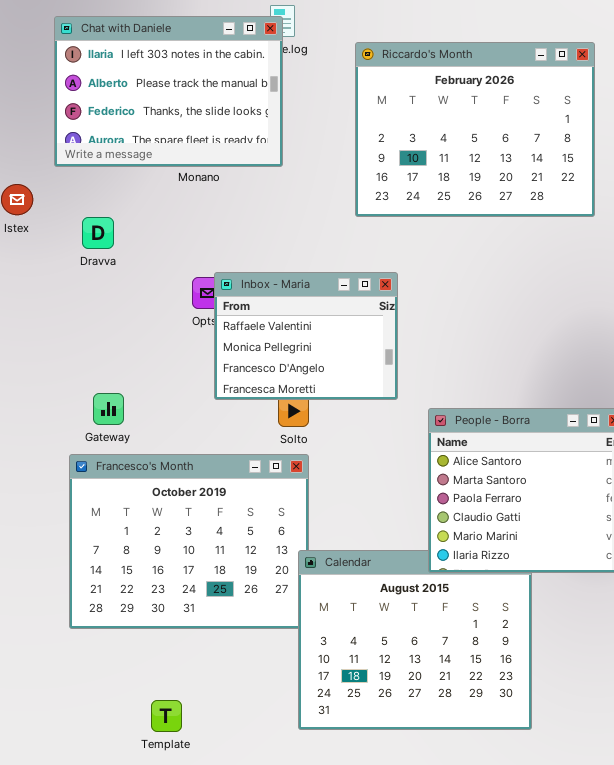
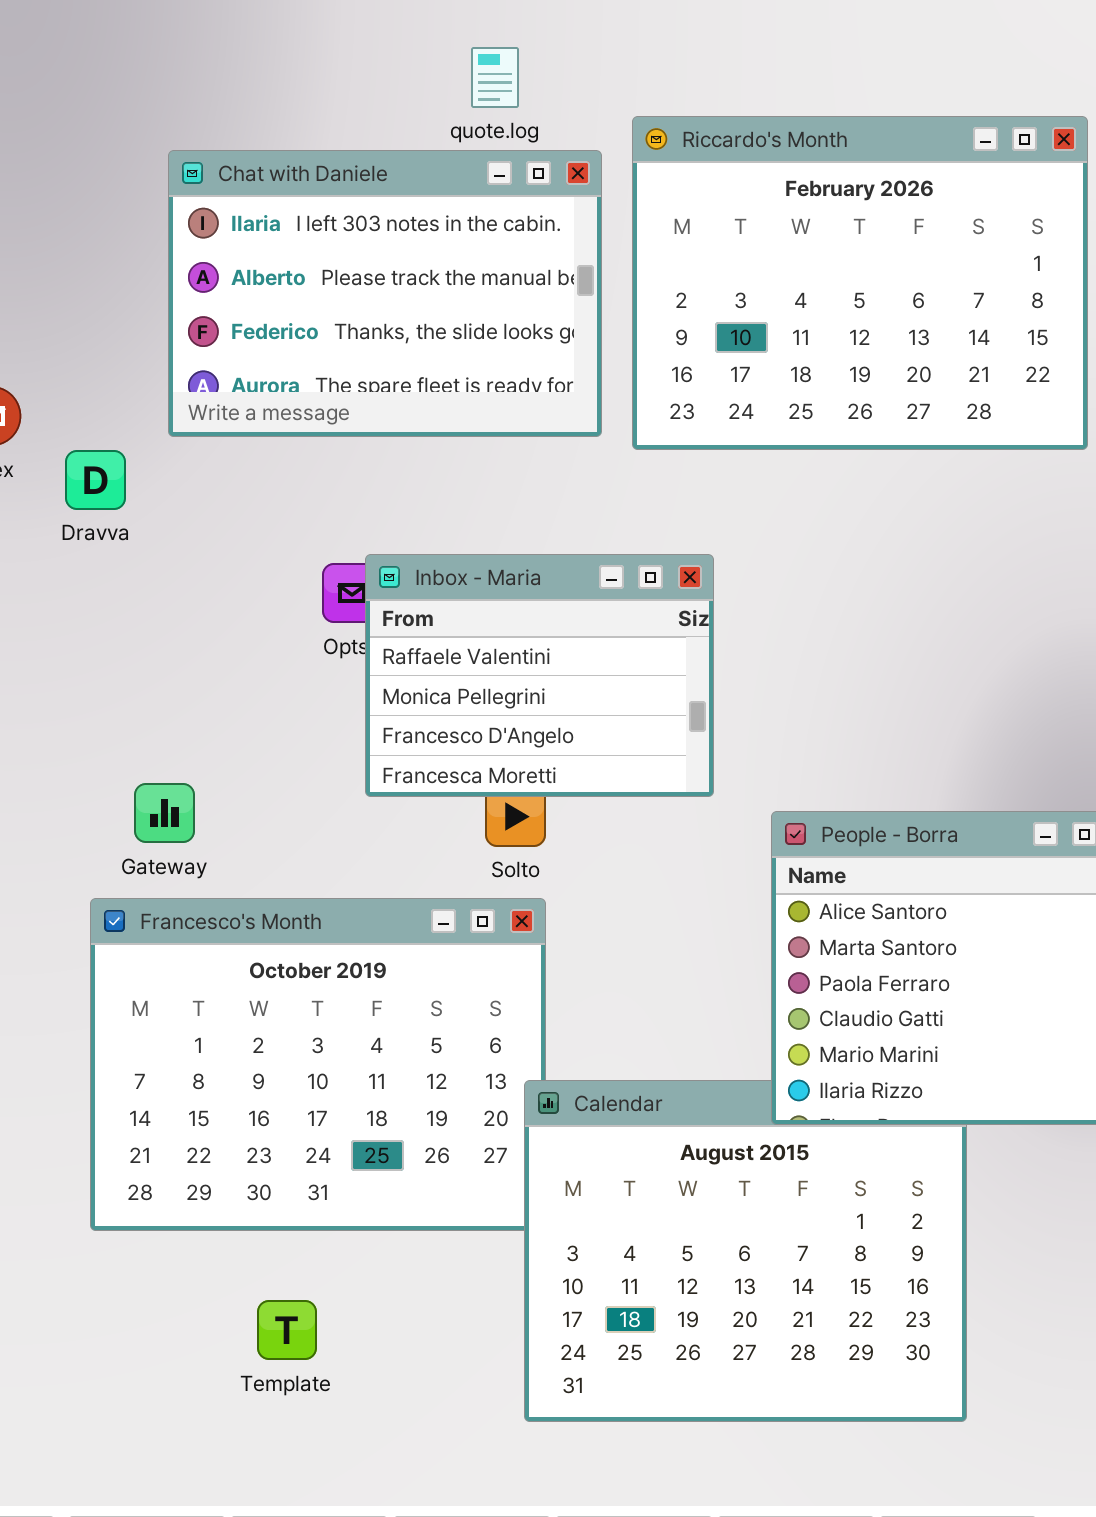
Chat with Daniele: [54,16,283,167] -> [168,150,602,437], moved
Dravva: [82,217,114,249] -> [65,450,126,510], moved
Template: [151,700,182,732] -> [257,1300,317,1360], moved

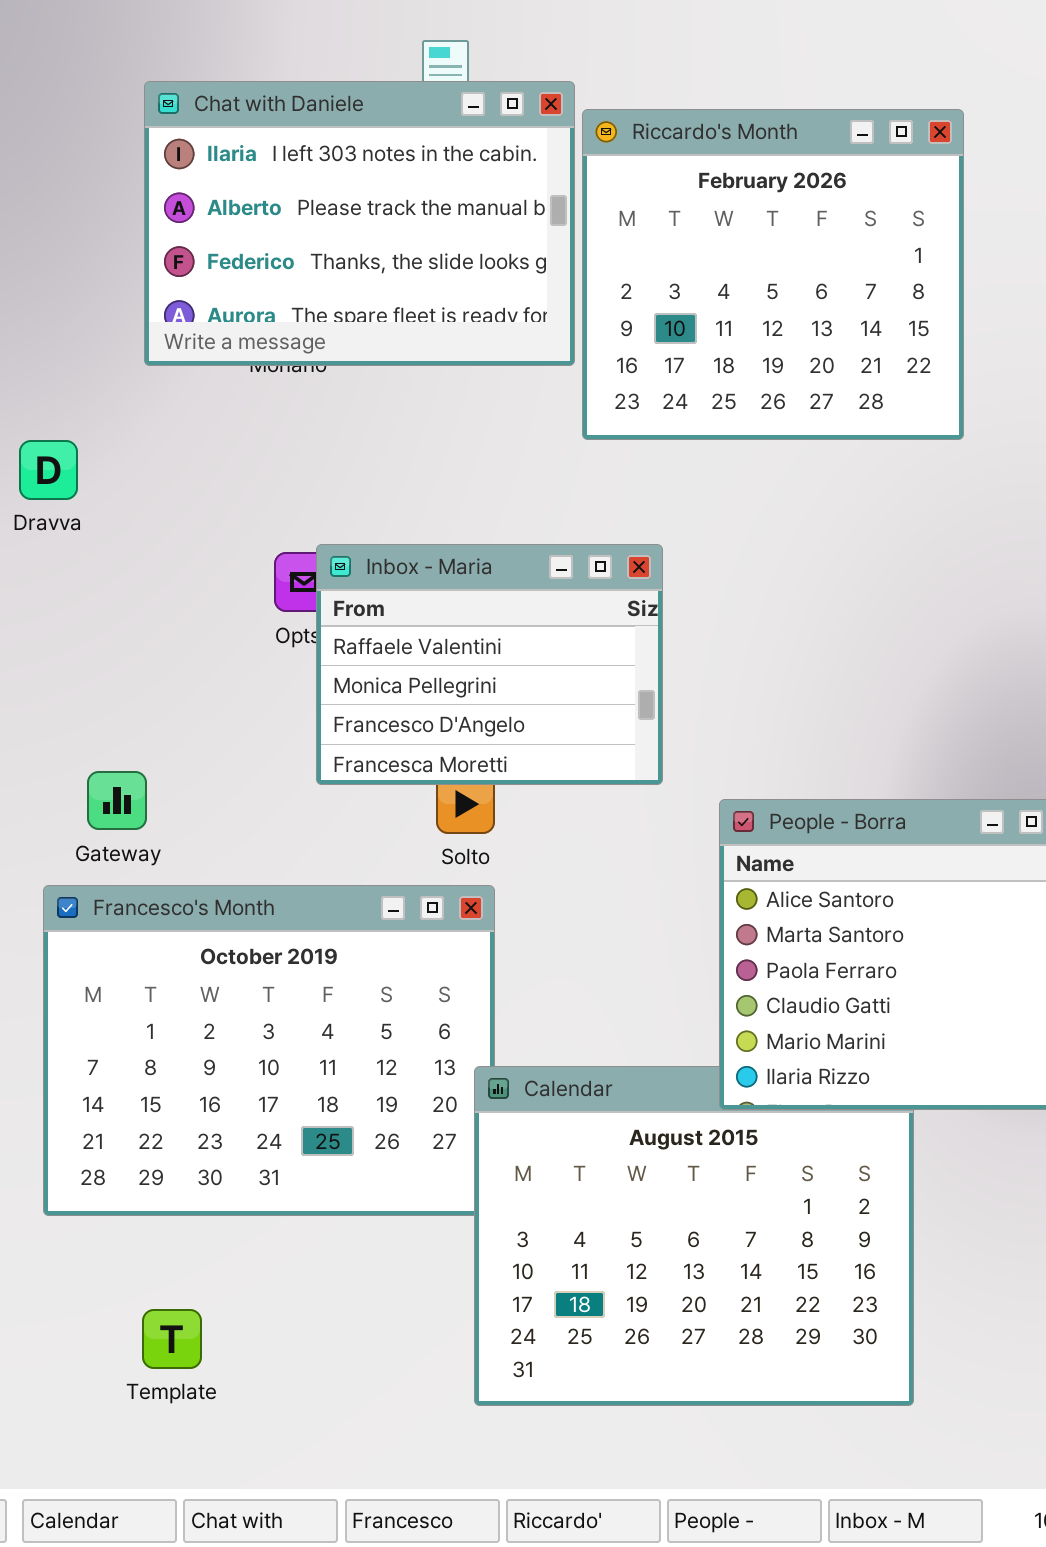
Riccardo's Month: [632,116,1088,450] -> [582,109,964,440], resized
Chat with Daniele: [168,150,602,437] -> [144,81,575,366], moved
Template: [257,1300,317,1360] -> [142,1309,202,1369], moved

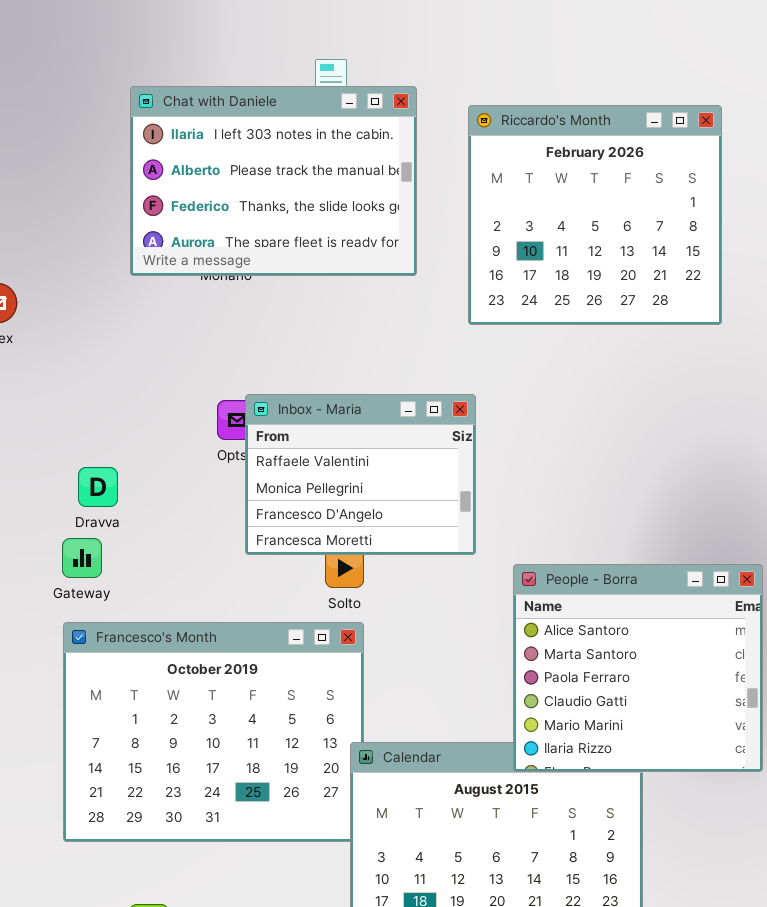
Riccardo's Month: [582,109,964,440] -> [468,105,722,325], moved
Dravva: [19,440,78,500] -> [78,467,118,507], moved
Gateway: [87,771,147,830] -> [62,538,102,578], moved

